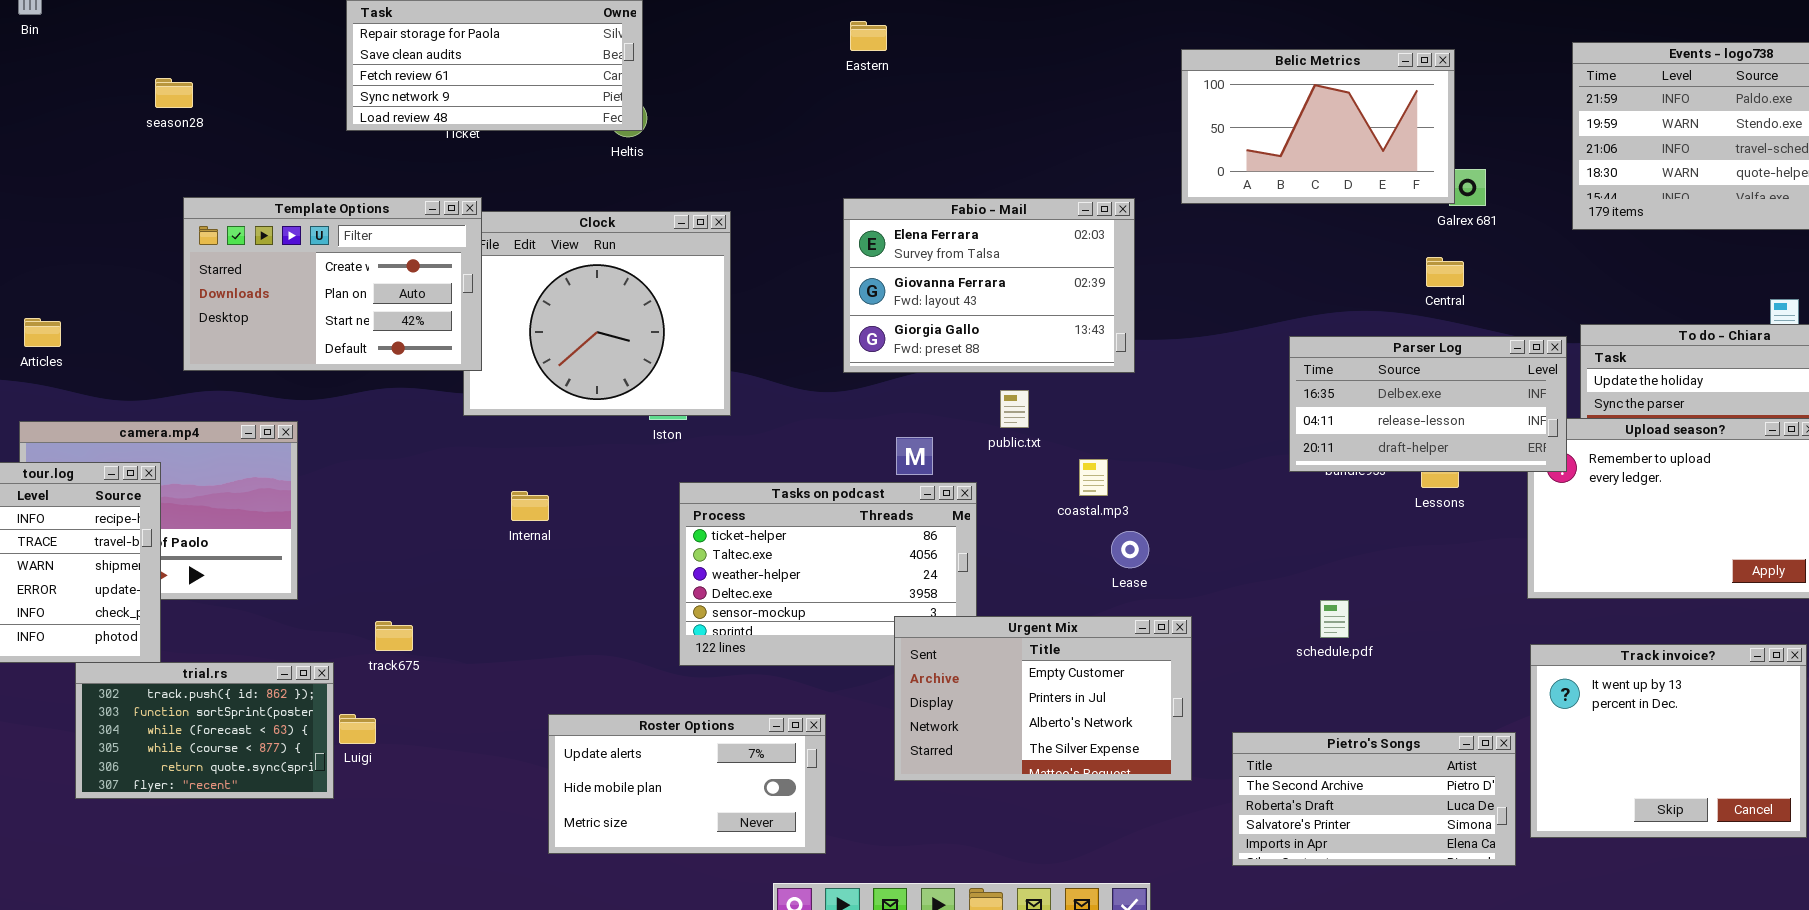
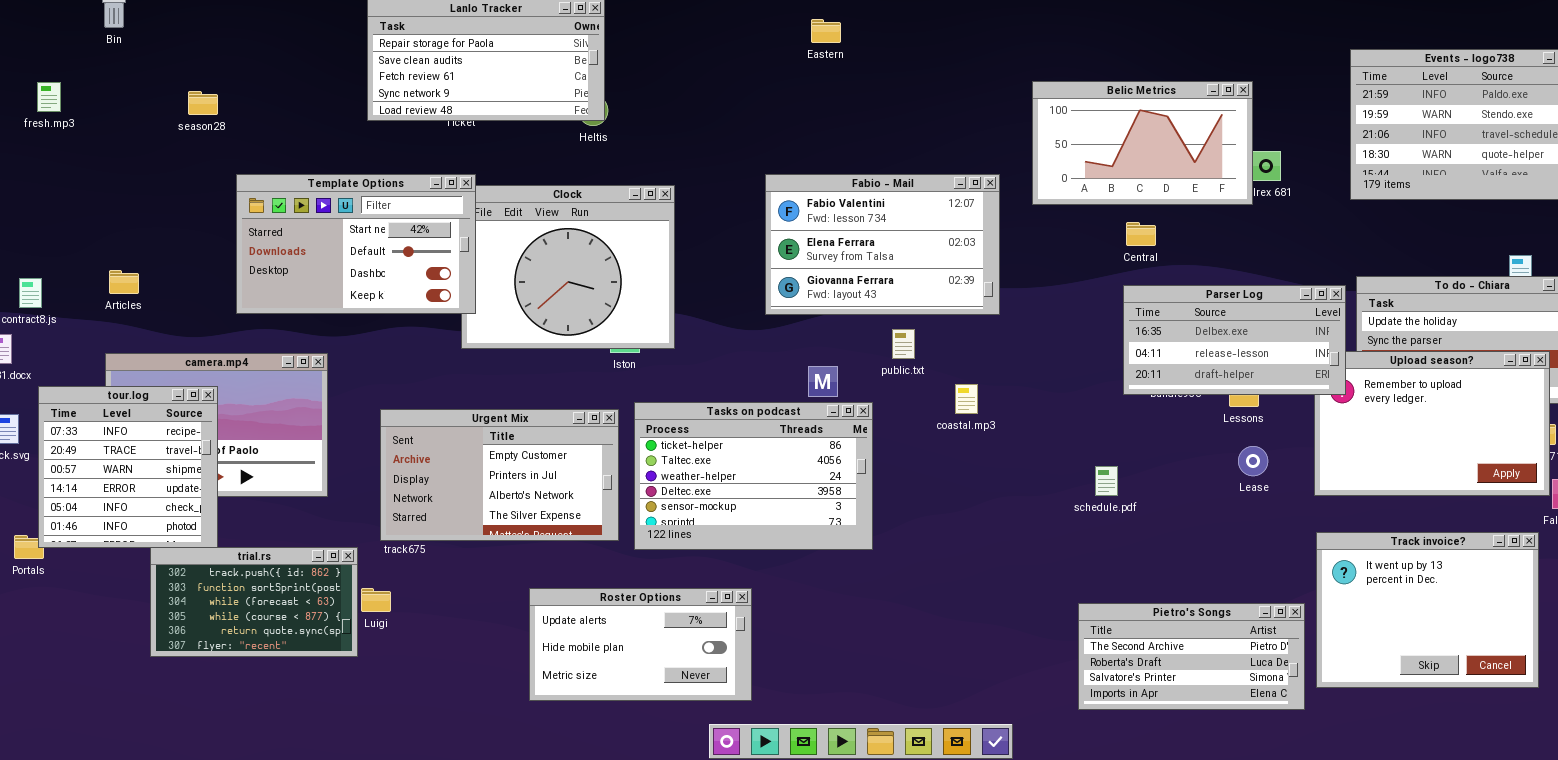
Eastern: [850,21,887,51] -> [811,19,841,43], moved
Belic Metrics: [1181,49,1455,204] -> [1032,81,1253,205], moved
season28: [155,78,193,108] -> [188,91,218,115], moved
Template Options: [183,197,482,371] -> [236,174,476,314], scrolled down 2 rows
Fabio - Mail: [843,198,1135,373] -> [765,174,1000,315], scrolled up 1 row
Central: [1426,257,1464,287] -> [1126,222,1156,246], moved
Lease: [1111,531,1149,568] -> [1238,446,1268,476], moved
schedule.pdf: [1320,600,1349,638] -> [1095,466,1118,496], moved
Urgent Mix: [894,616,1192,781] -> [380,409,619,541], moved

